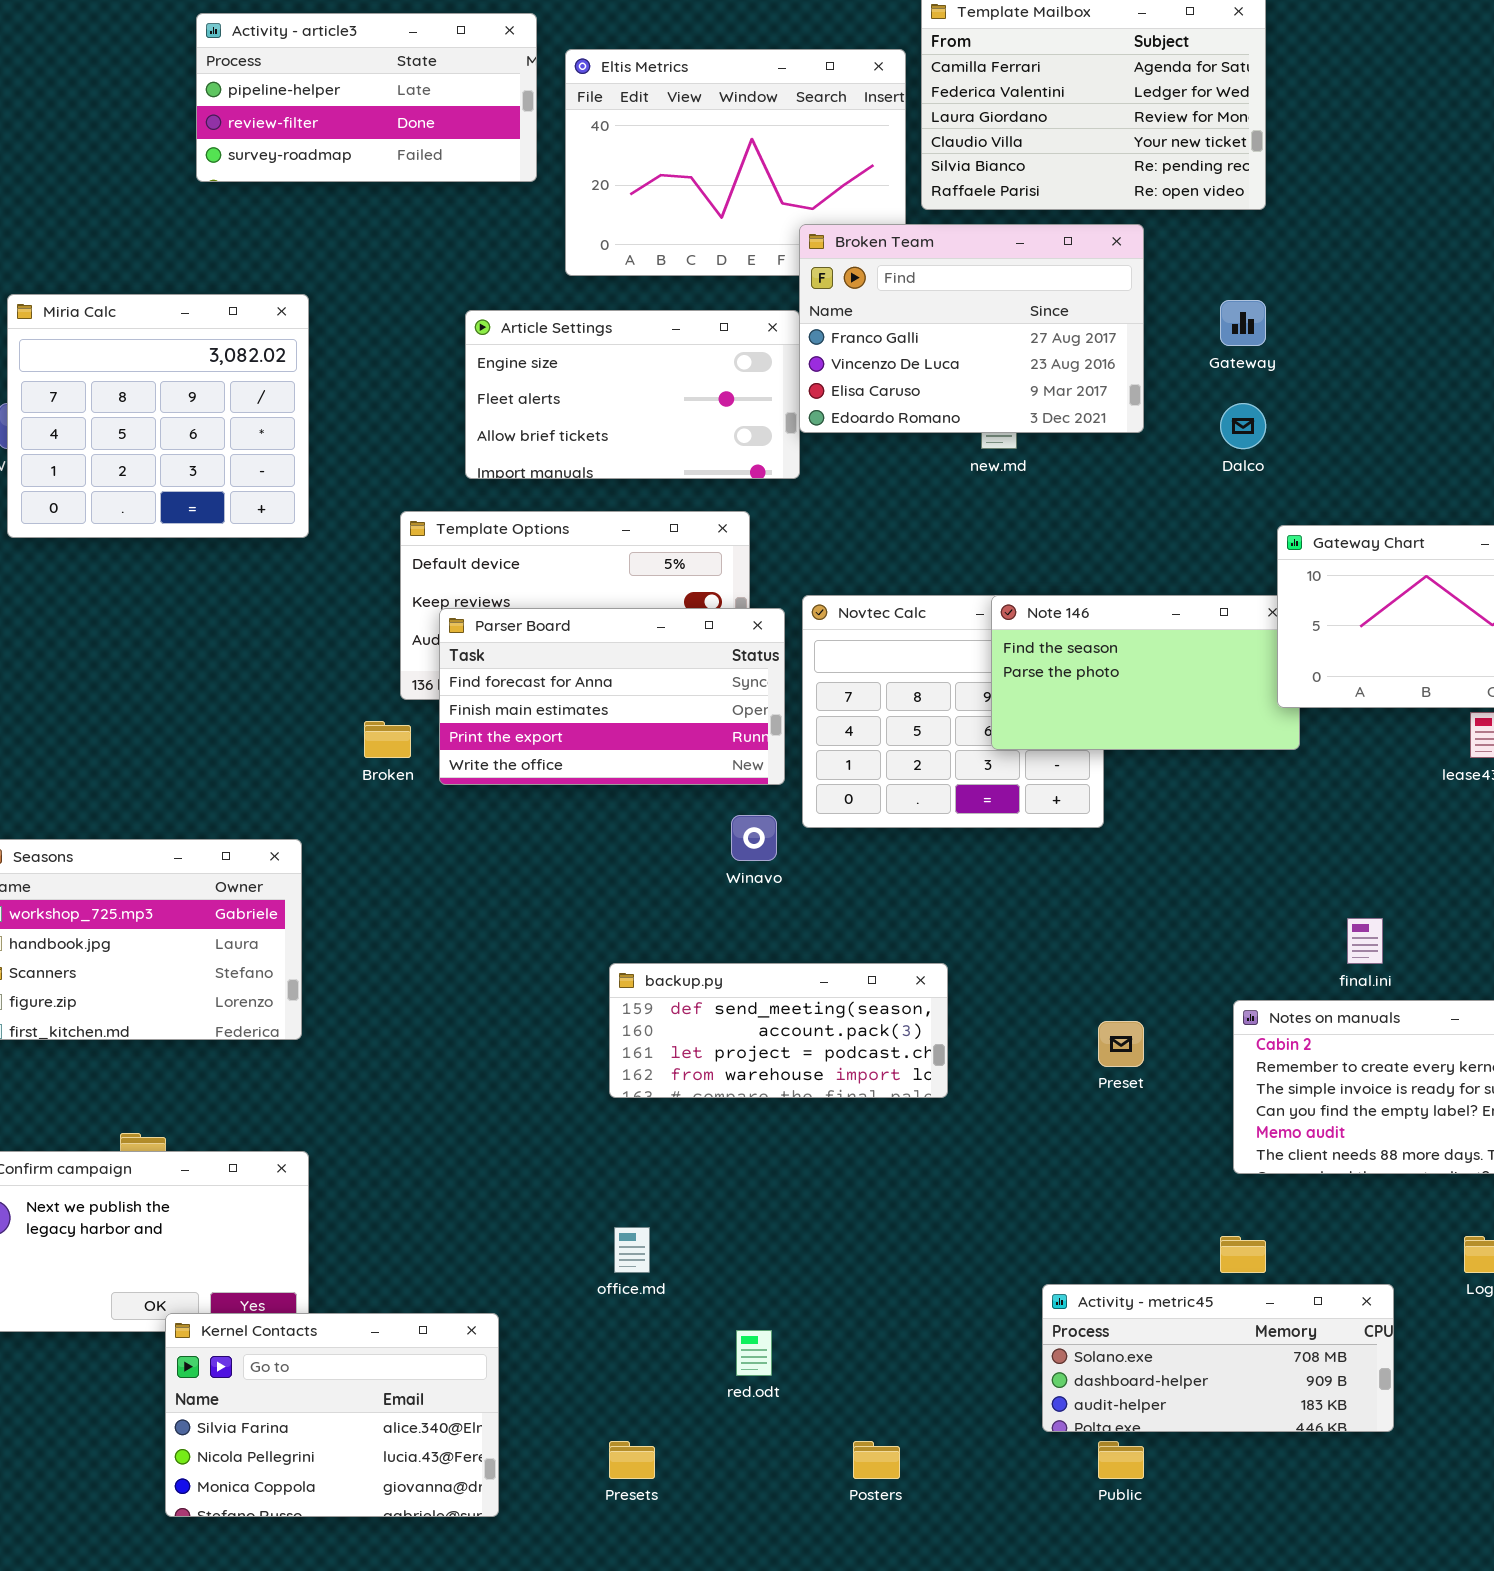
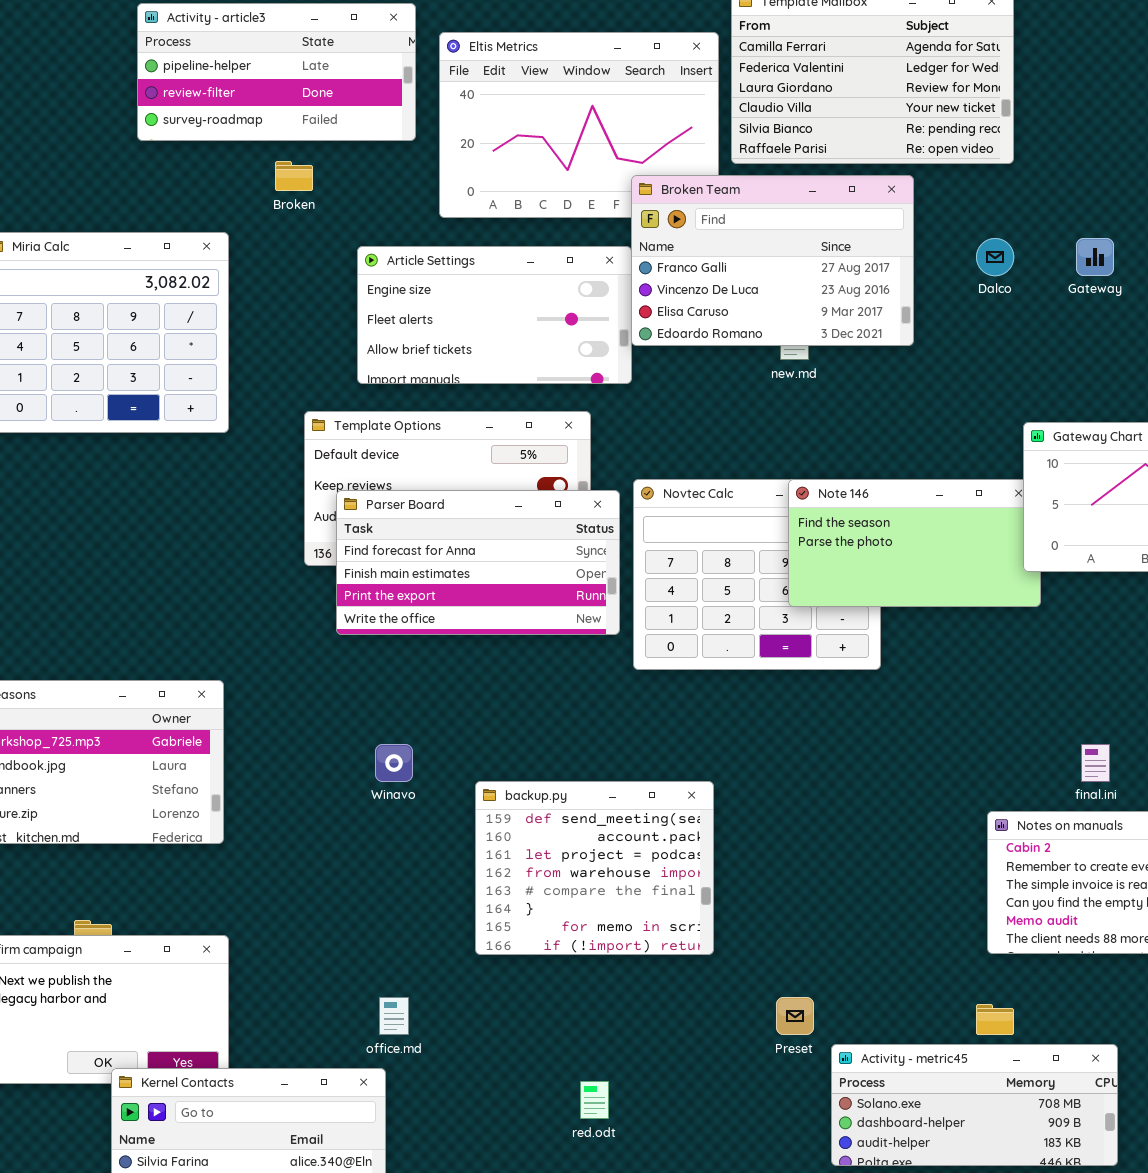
Gateway: [1220,300,1266,346] -> [1076,238,1114,276], moved
Dalco: [1220,403,1266,449] -> [976,238,1014,276], moved
Broken: [364,721,411,758] -> [275,161,313,191], moved
Winavo: [731,815,777,861] -> [375,744,413,782], moved
backup.py: [609,963,948,1098] -> [475,781,714,955], resized
Preset: [1098,1021,1144,1067] -> [776,997,814,1035], moved
office.md: [614,1227,650,1273] -> [379,997,409,1035], moved

